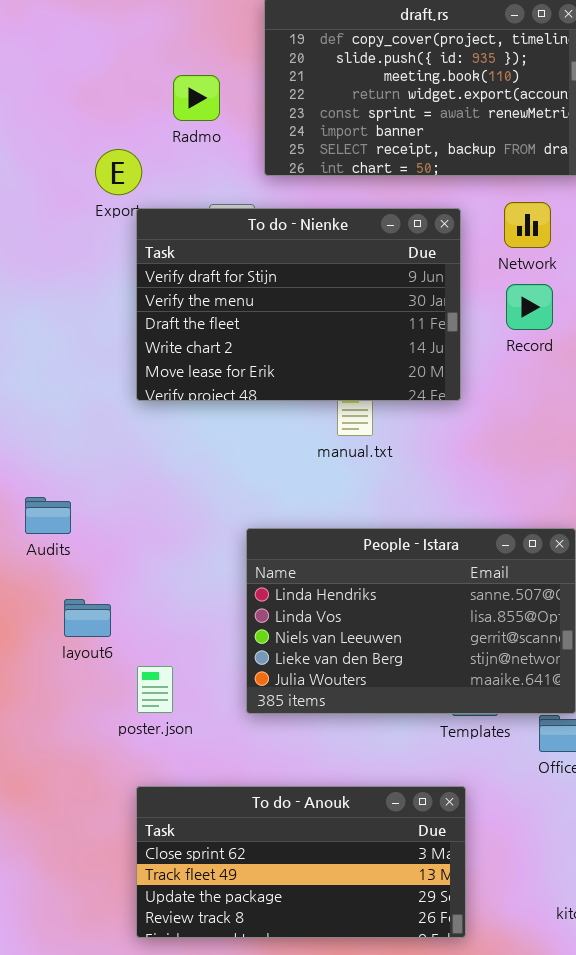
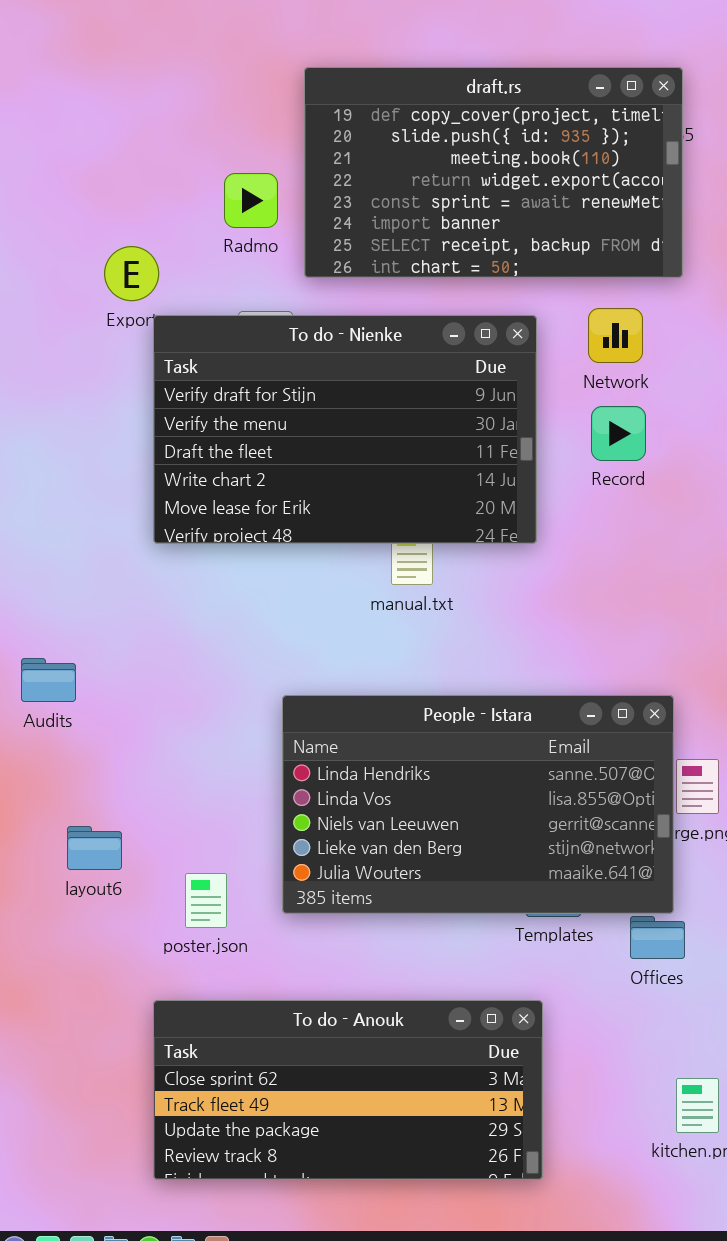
Radmo: [173,75,220,121] -> [224,173,278,228], moved
layout6: [64,599,111,637] -> [67,826,122,870], moved
poster.json: [137,666,173,713] -> [185,873,227,928], moved

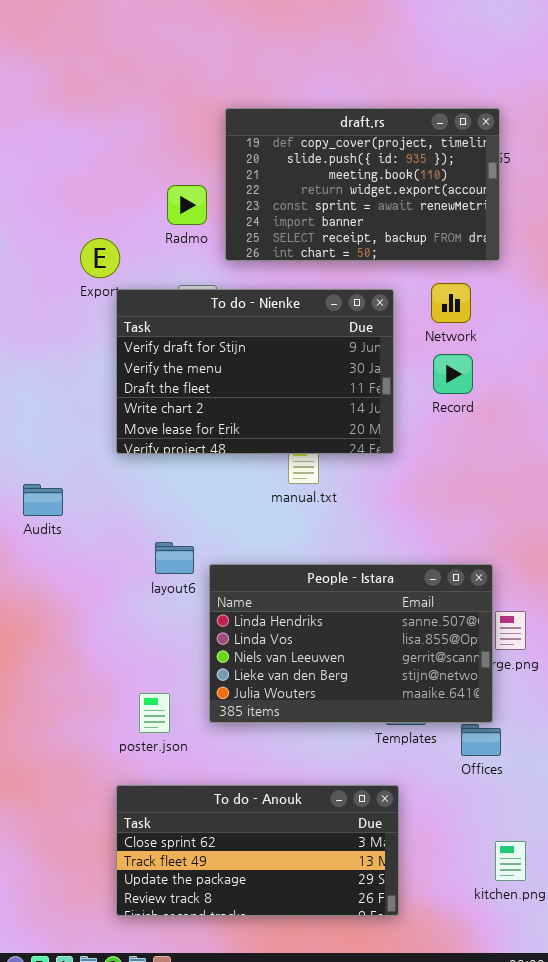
Audits: [21,658,76,702] -> [23,484,63,516], moved
layout6: [67,826,122,870] -> [155,542,194,574], moved

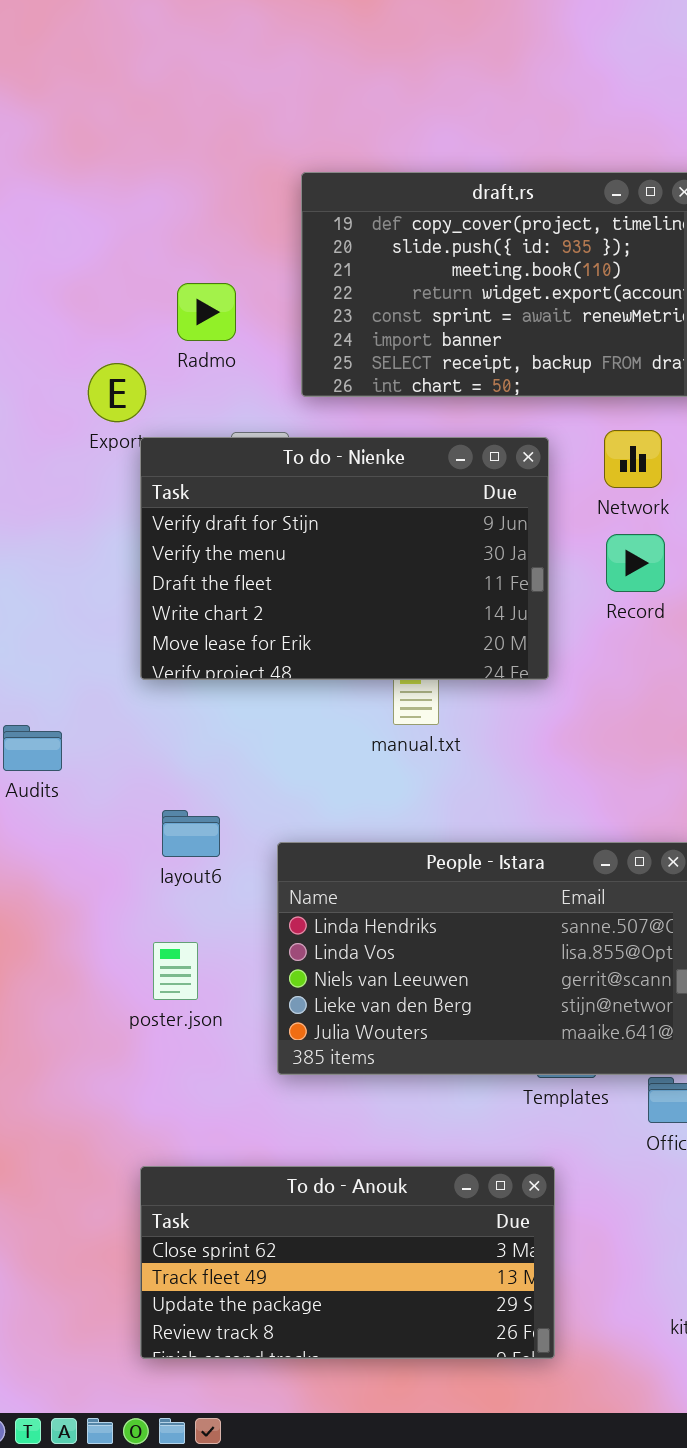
Radmo: [167,185,207,225] -> [177,283,236,341], moved
layout6: [155,542,194,574] -> [162,810,220,857], moved
poster.json: [139,693,170,733] -> [153,942,198,1000], moved

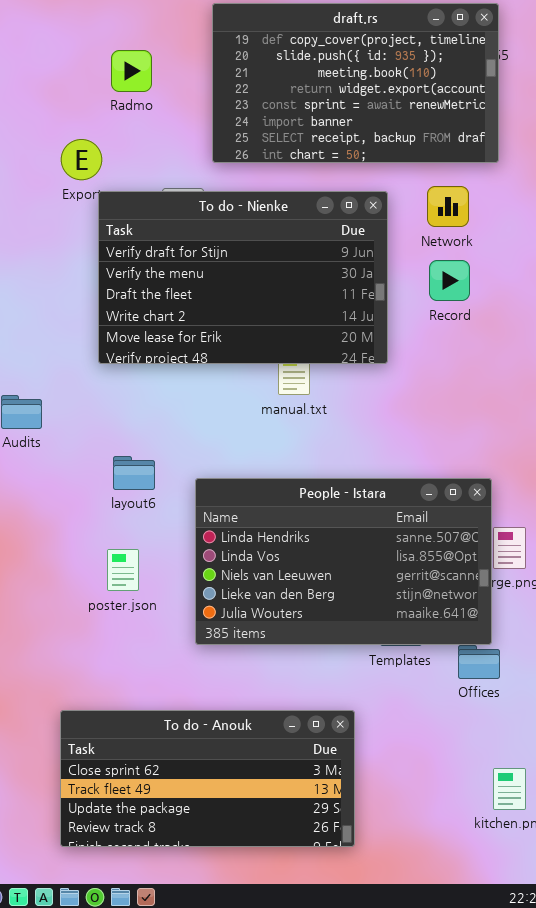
Radmo: [177,283,236,341] -> [111,50,152,92], moved
To do - Anouk: [140,1166,555,1359] -> [60,710,355,847], moved

